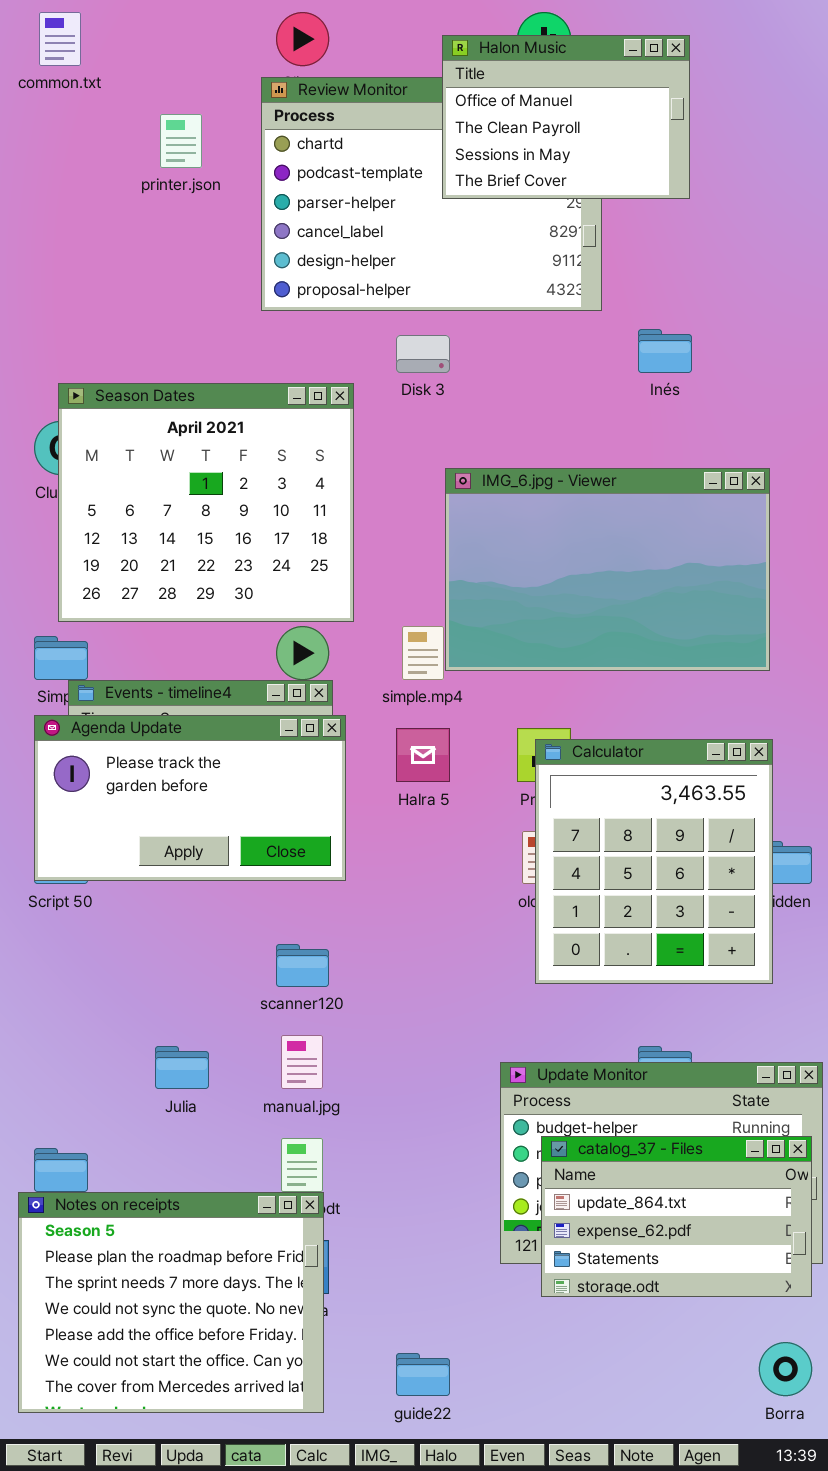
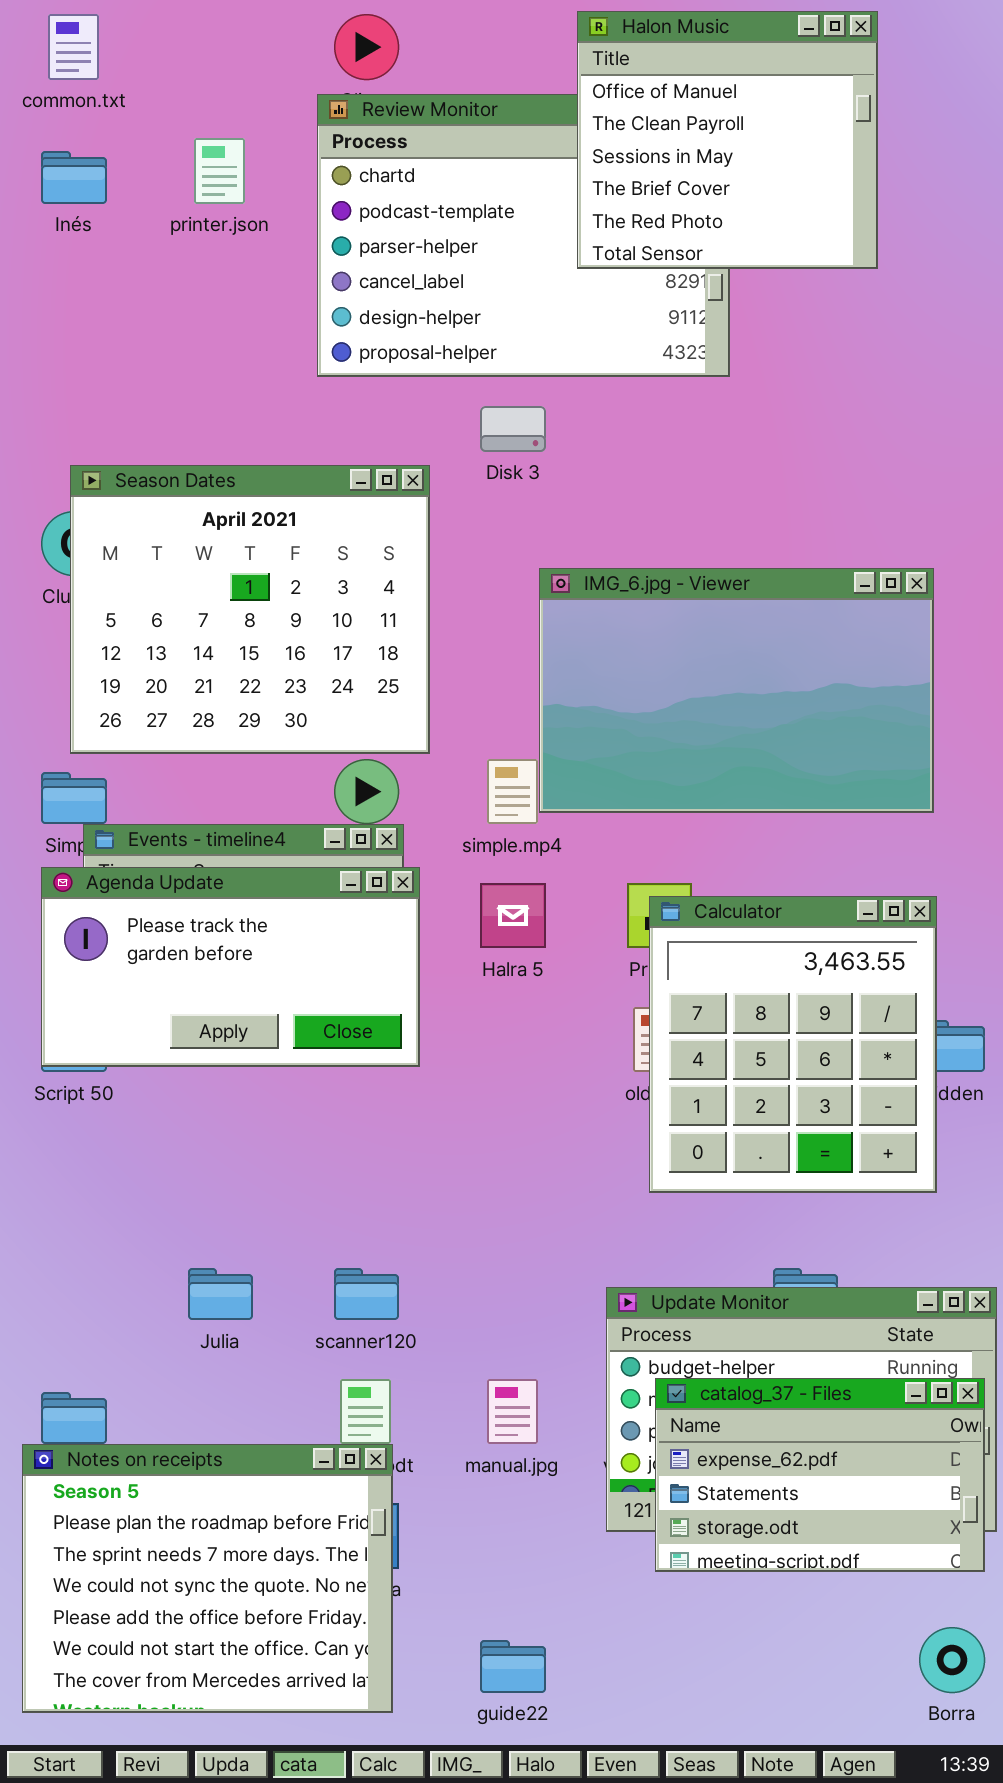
Halon Music: [442,35,690,199] -> [577,11,878,269], moved, resized
Inés: [638,329,692,373] -> [41,151,107,204], moved
scanner120: [276,944,329,987] -> [334,1268,399,1320], moved
manual.jpg: [281,1035,323,1089] -> [487,1379,538,1444], moved
catalog_37 - Files: [541,1136,812,1297] -> [655,1378,985,1572], scrolled down 1 row

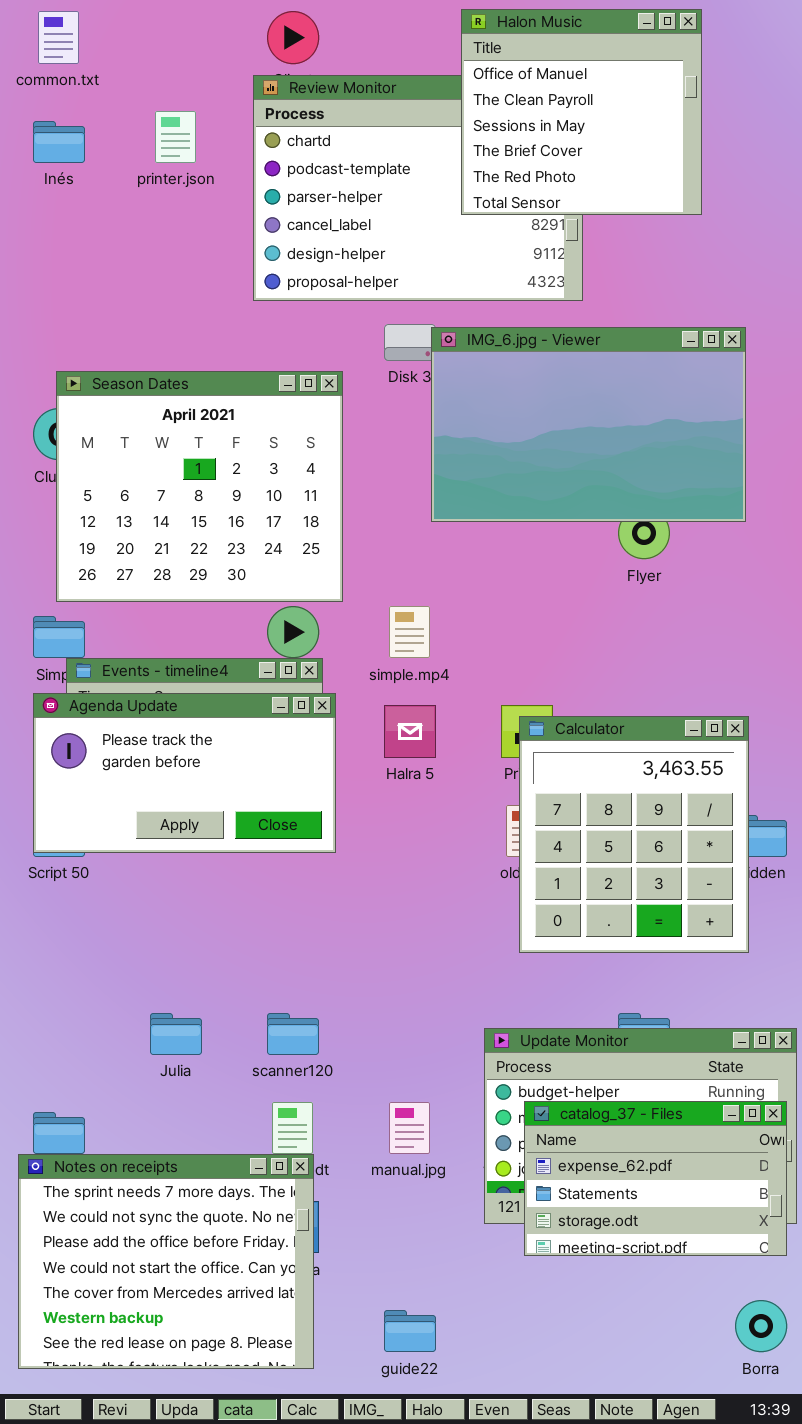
IMG_6.jpg - Viewer: [539,568,934,813] -> [431,327,746,522], moved
Notes on receipts: [22,1444,393,1713] -> [18,1154,314,1369], scrolled down 2 rows

